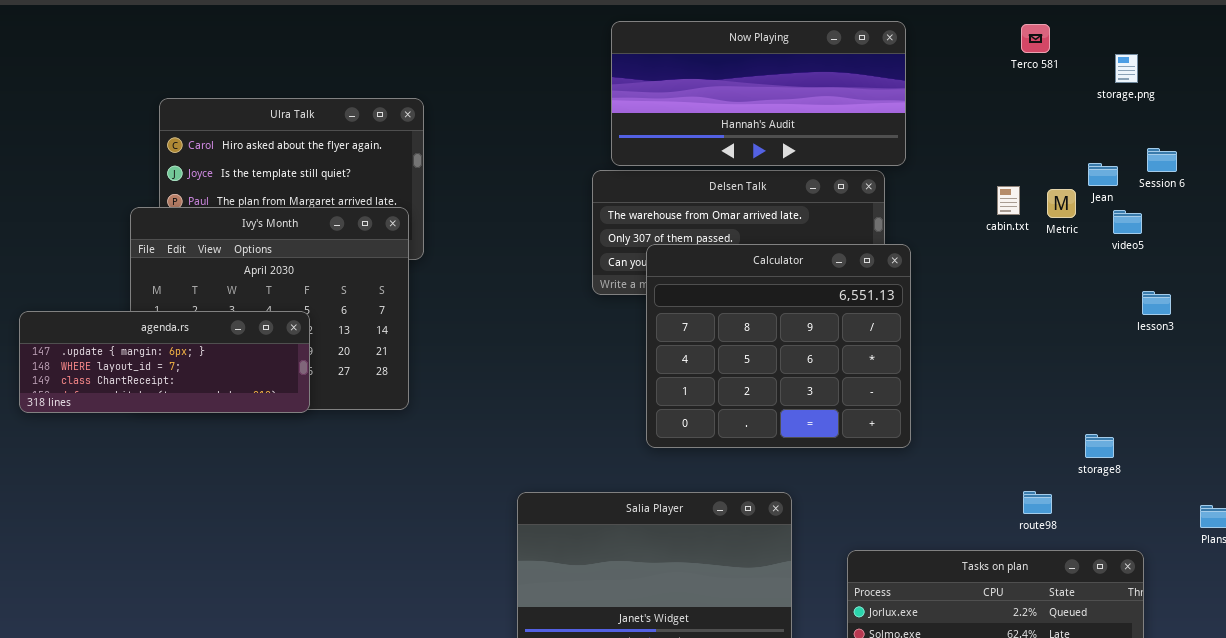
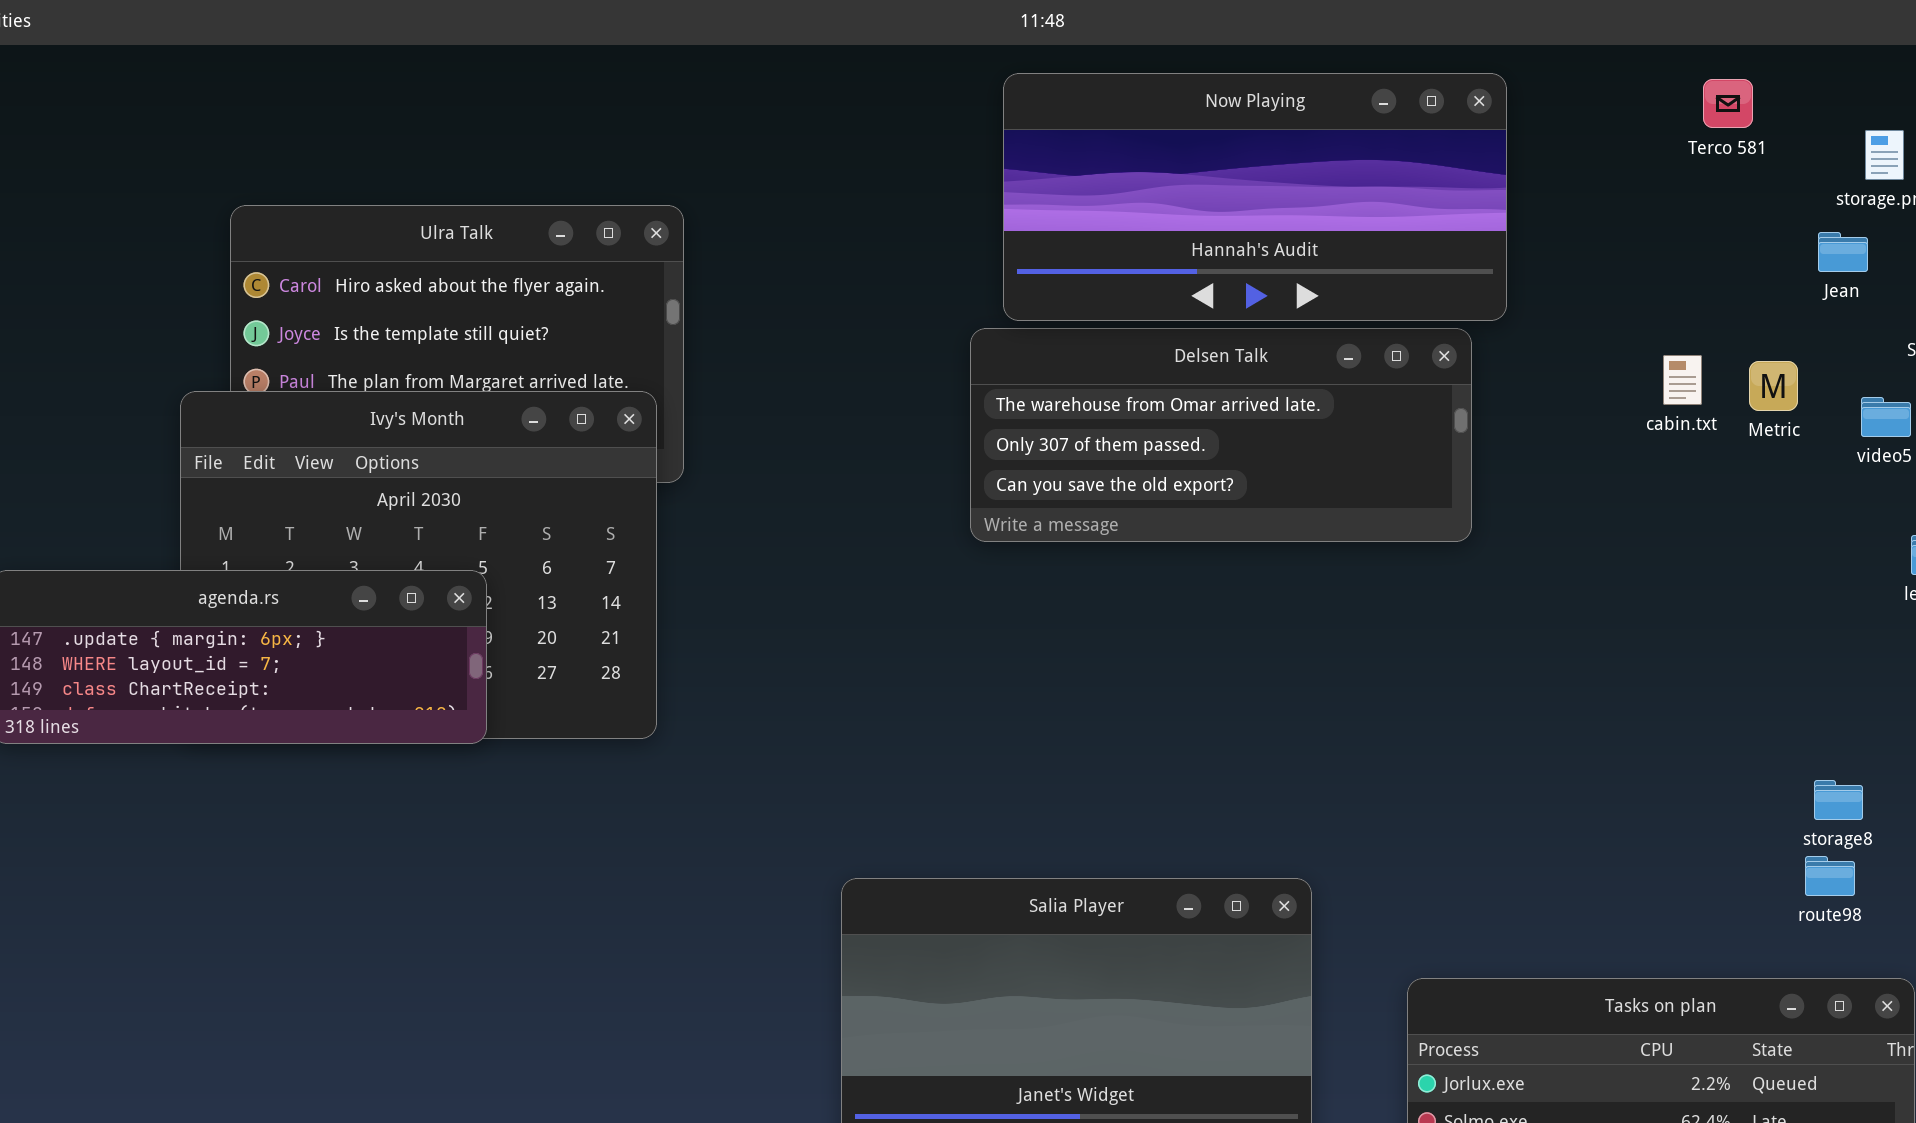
Jean: [1088,163,1118,186] -> [1818,232,1868,272], moved
Calculator: [646,244,911,448] -> none, closed
route98: [1023,491,1052,514] -> [1805,856,1855,896], moved

